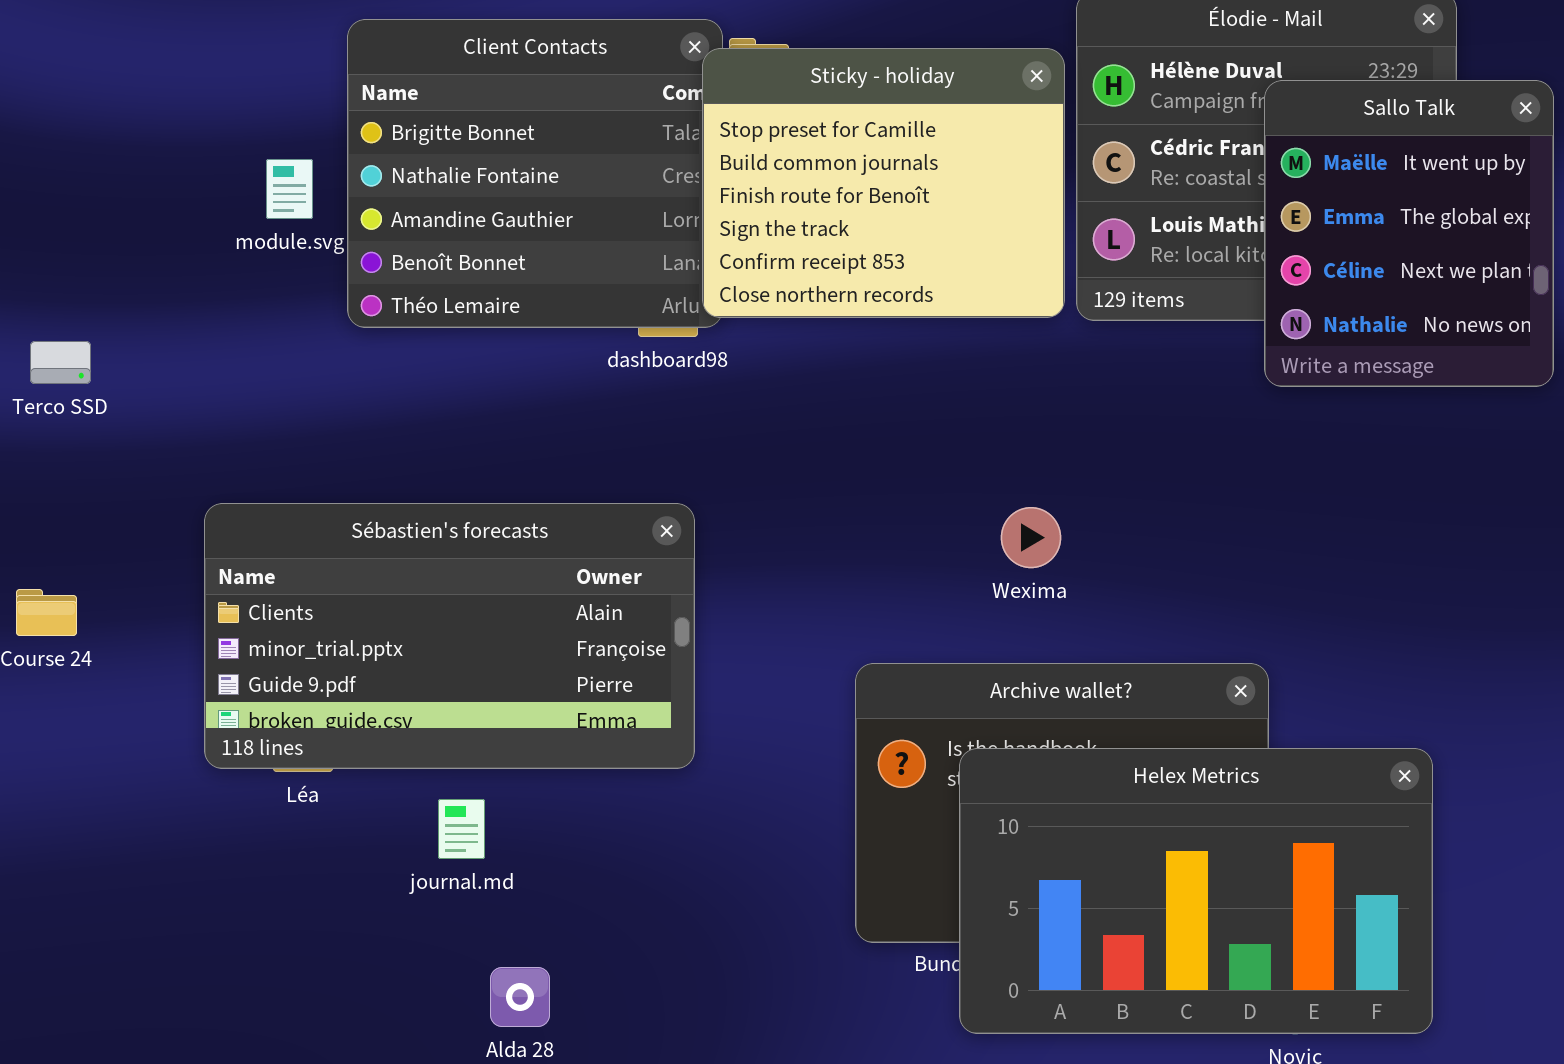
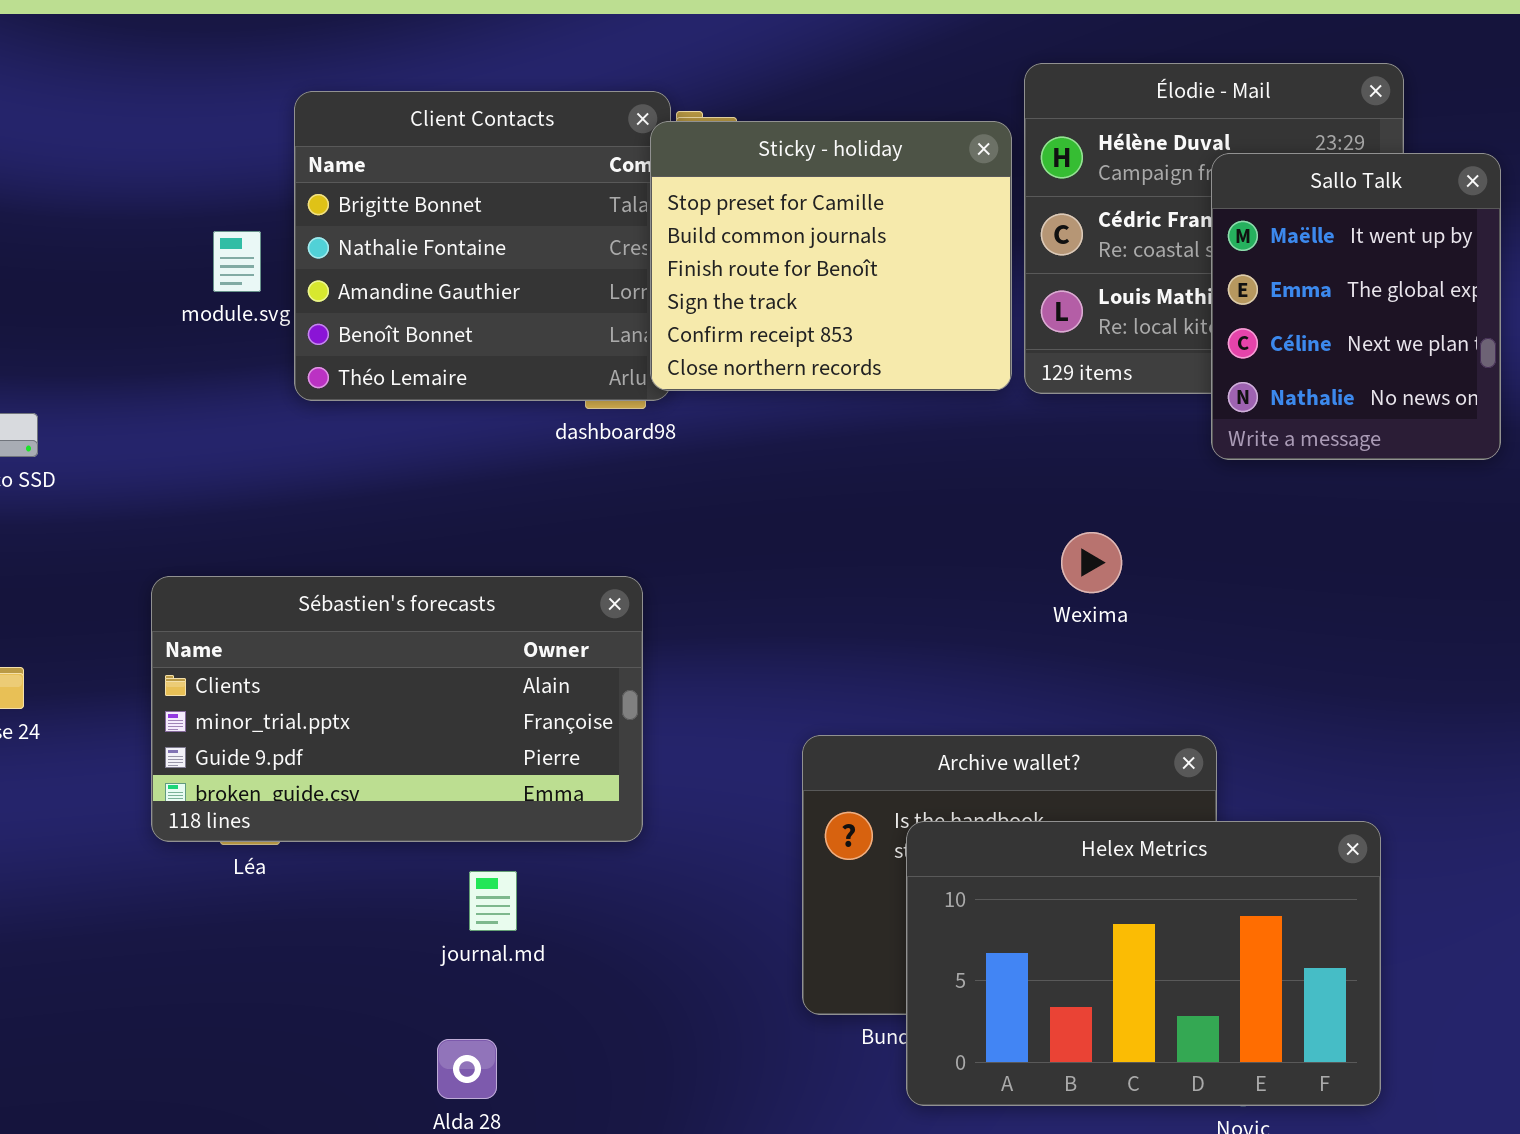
Wexima: [1001,507,1061,568] -> [1061,532,1122,593], moved
journal.md: [438,799,485,859] -> [469,871,517,931], moved

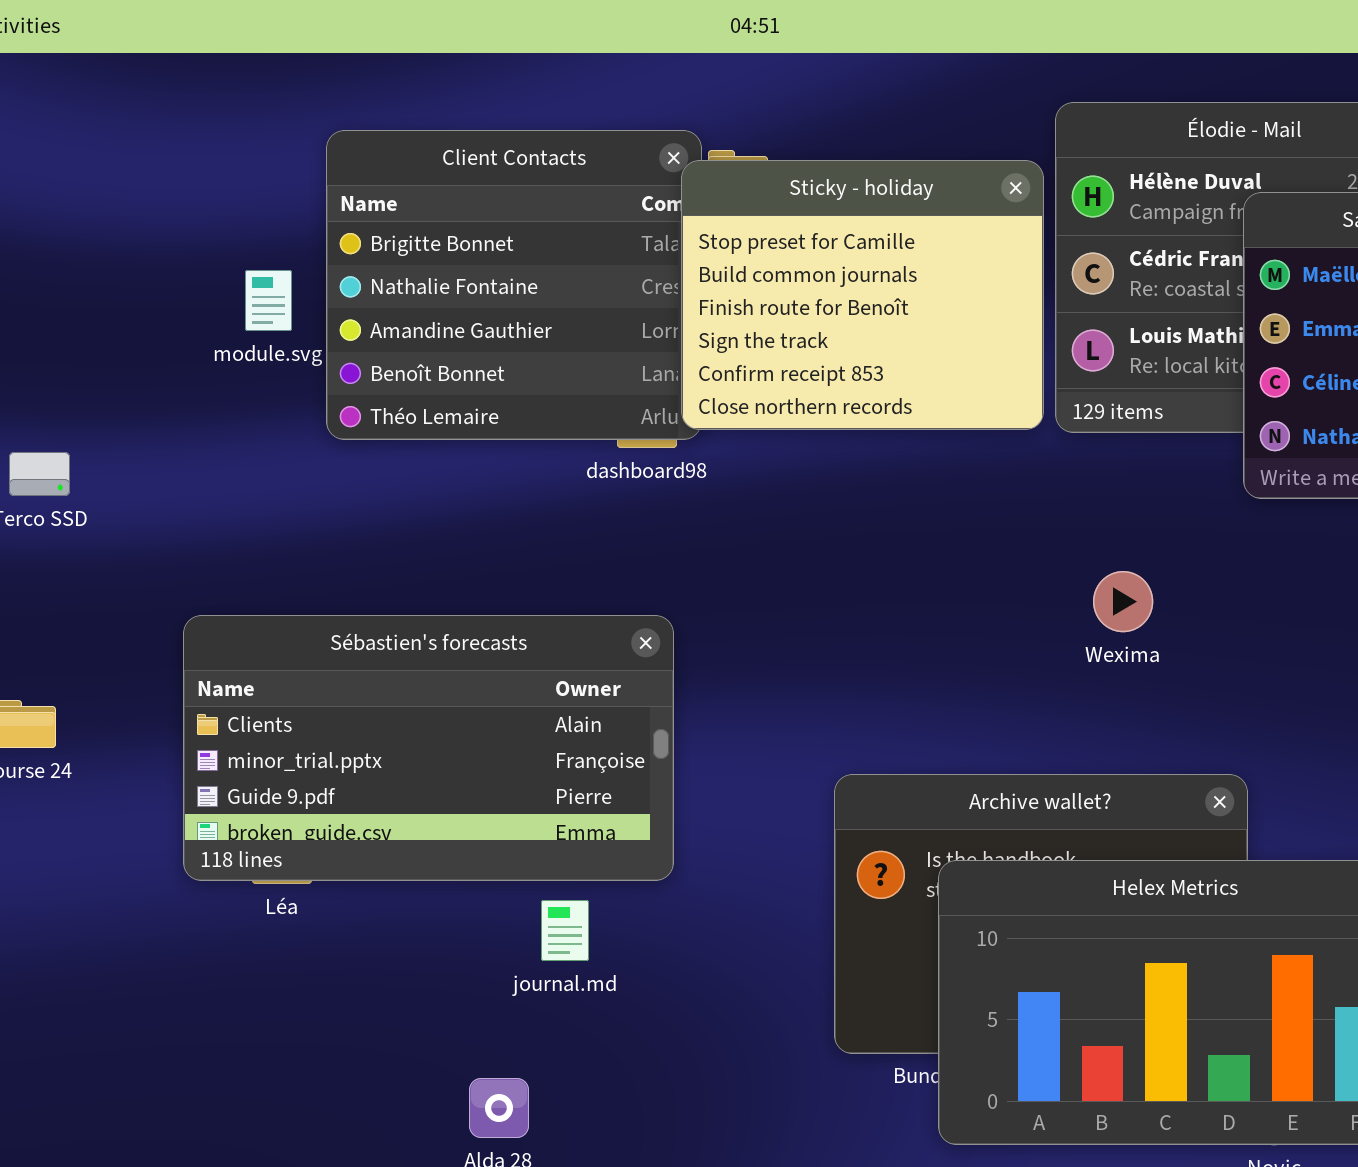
journal.md: [469,871,517,931] -> [541,900,589,961], moved

